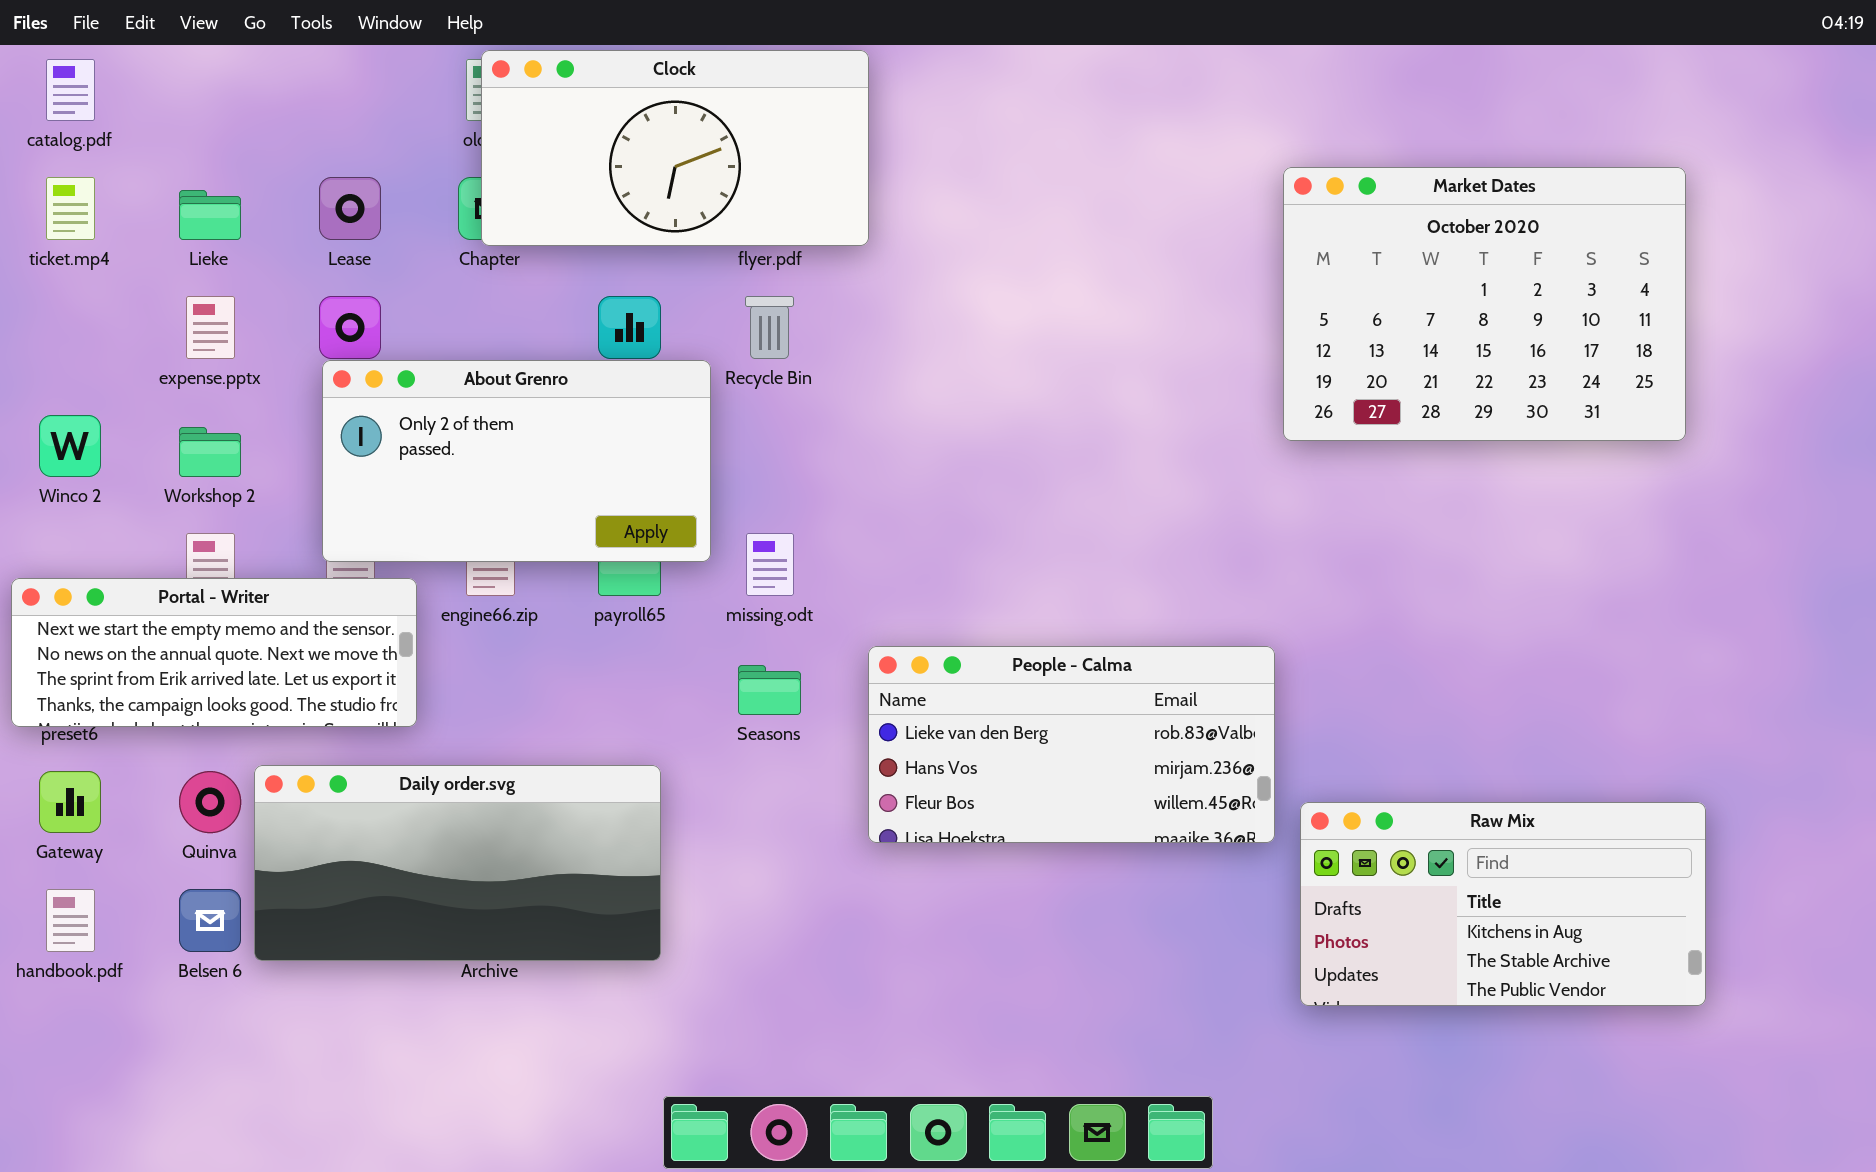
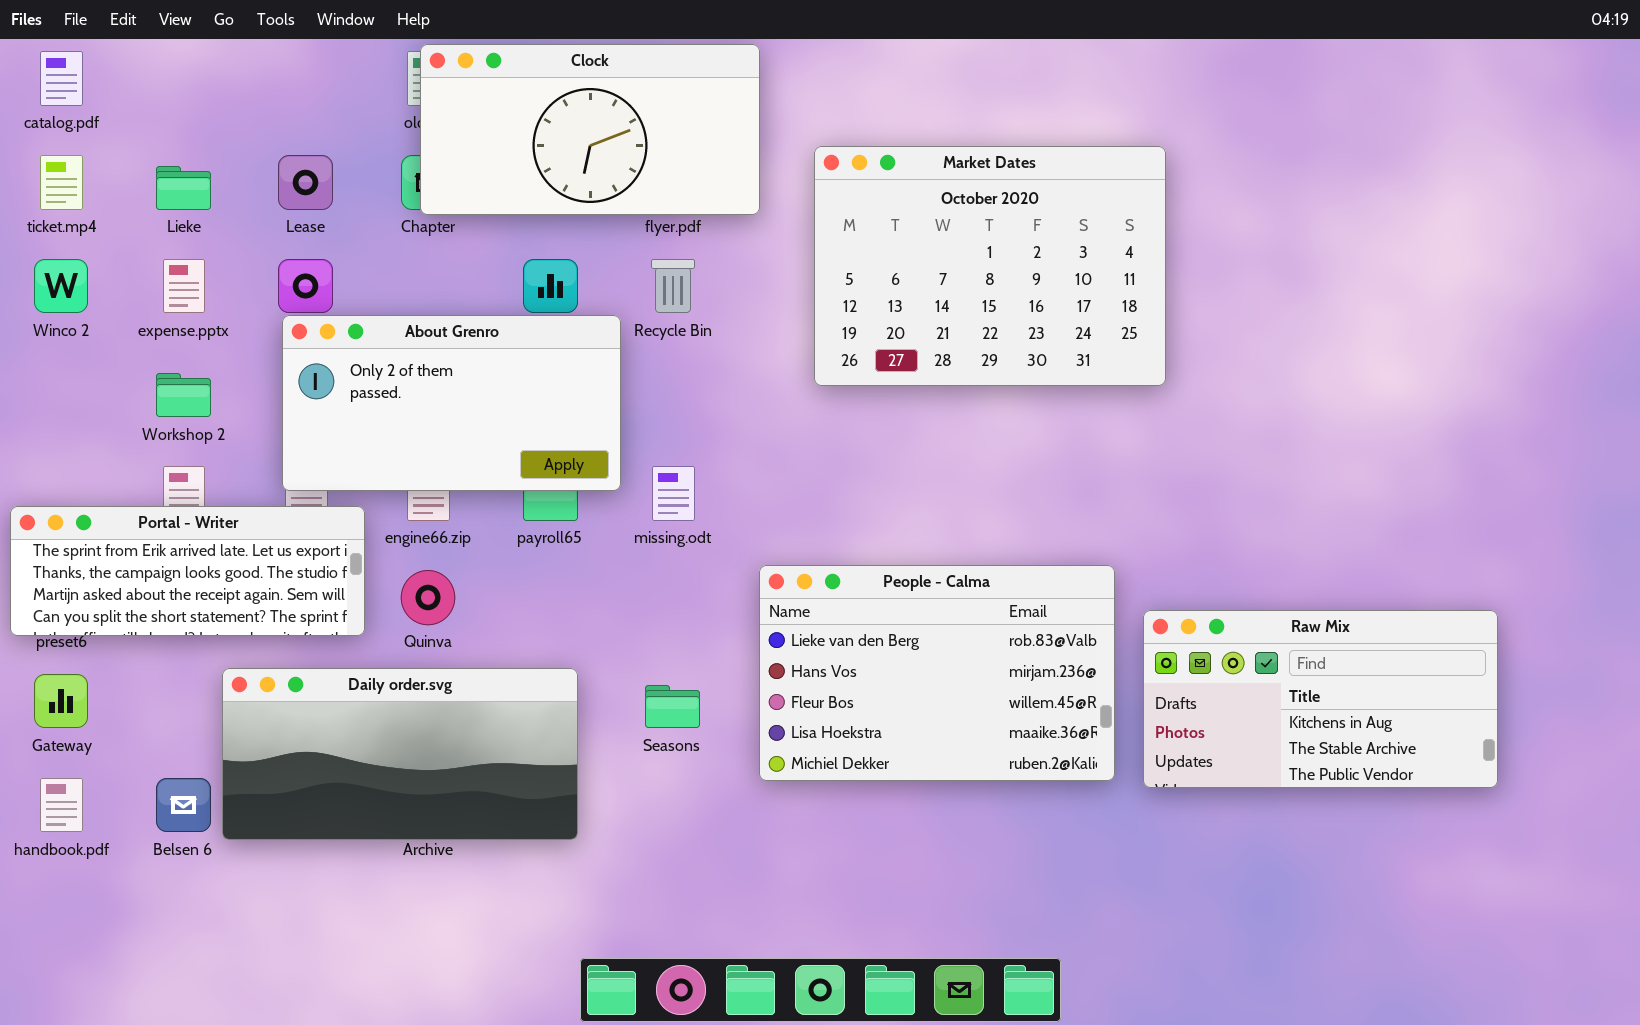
Market Dates: [1283,167,1686,441] -> [814,146,1166,386], moved
Winco 2: [39,415,101,477] -> [34,259,88,313], moved
Portal - Writer: [11,578,417,727] -> [10,506,365,636], scrolled down 2 rows
People - Calma: [868,646,1275,843] -> [759,565,1115,781], resized
Seasons: [738,665,801,715] -> [645,685,700,728], moved
Quinva: [179,771,241,833] -> [401,570,455,625], moved
Raw Mix: [1300,802,1706,1006] -> [1143,610,1498,788], moved

